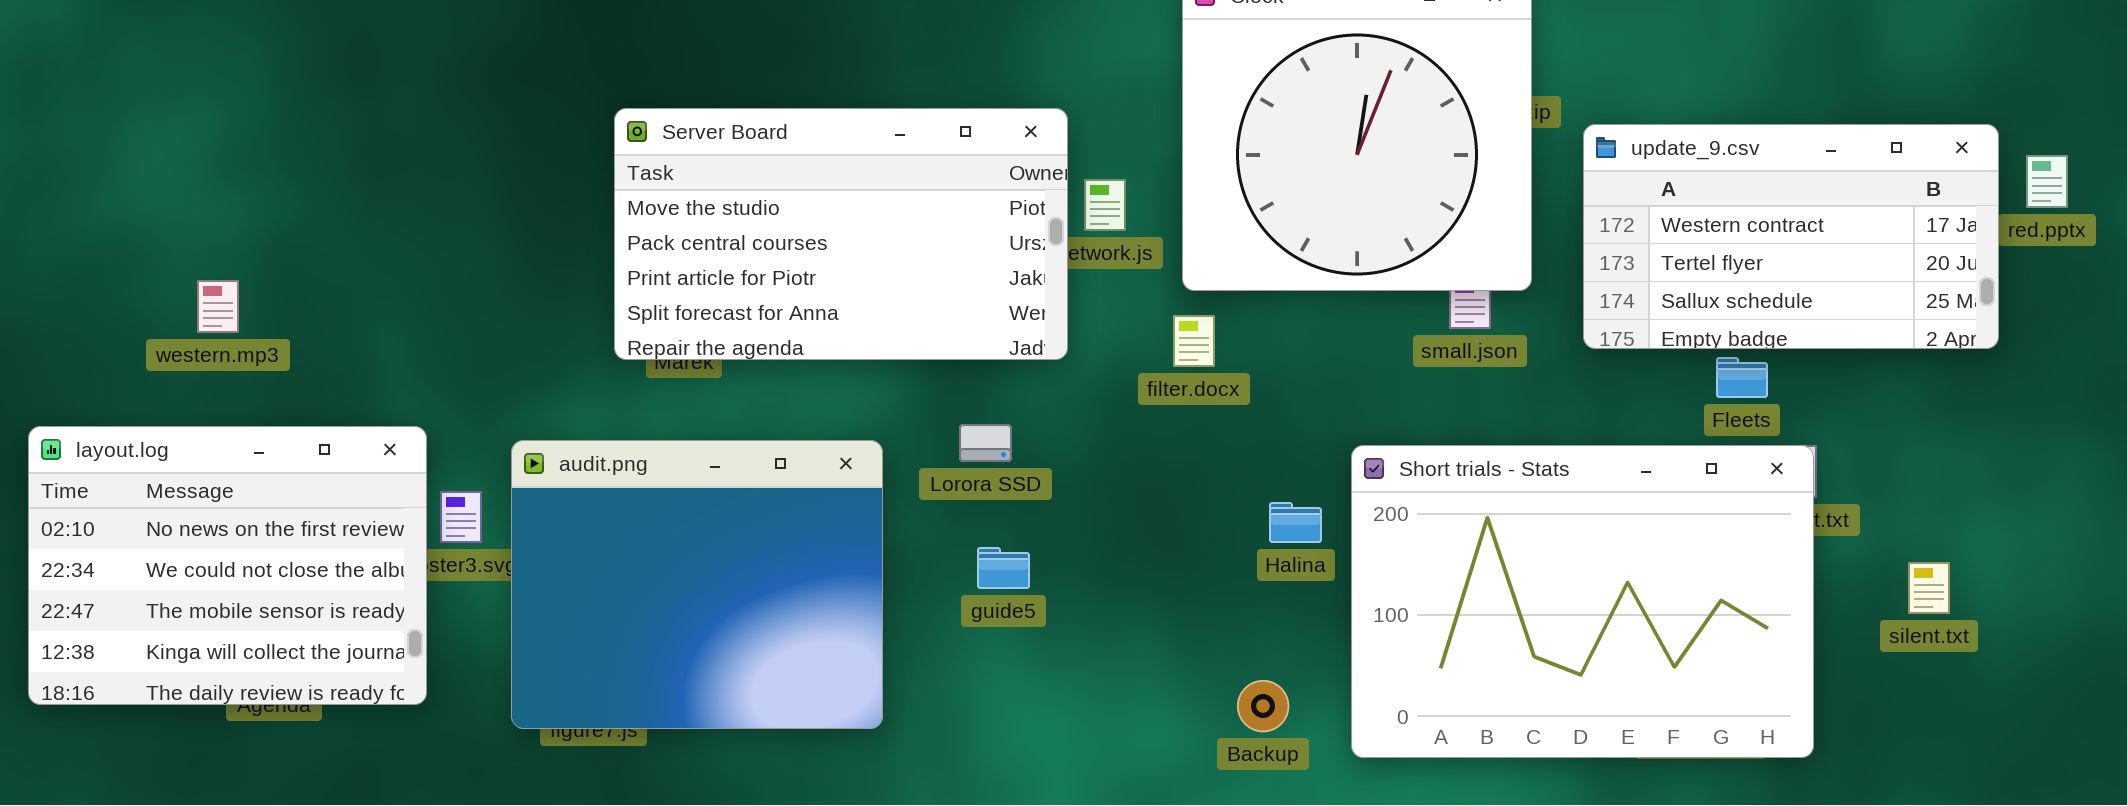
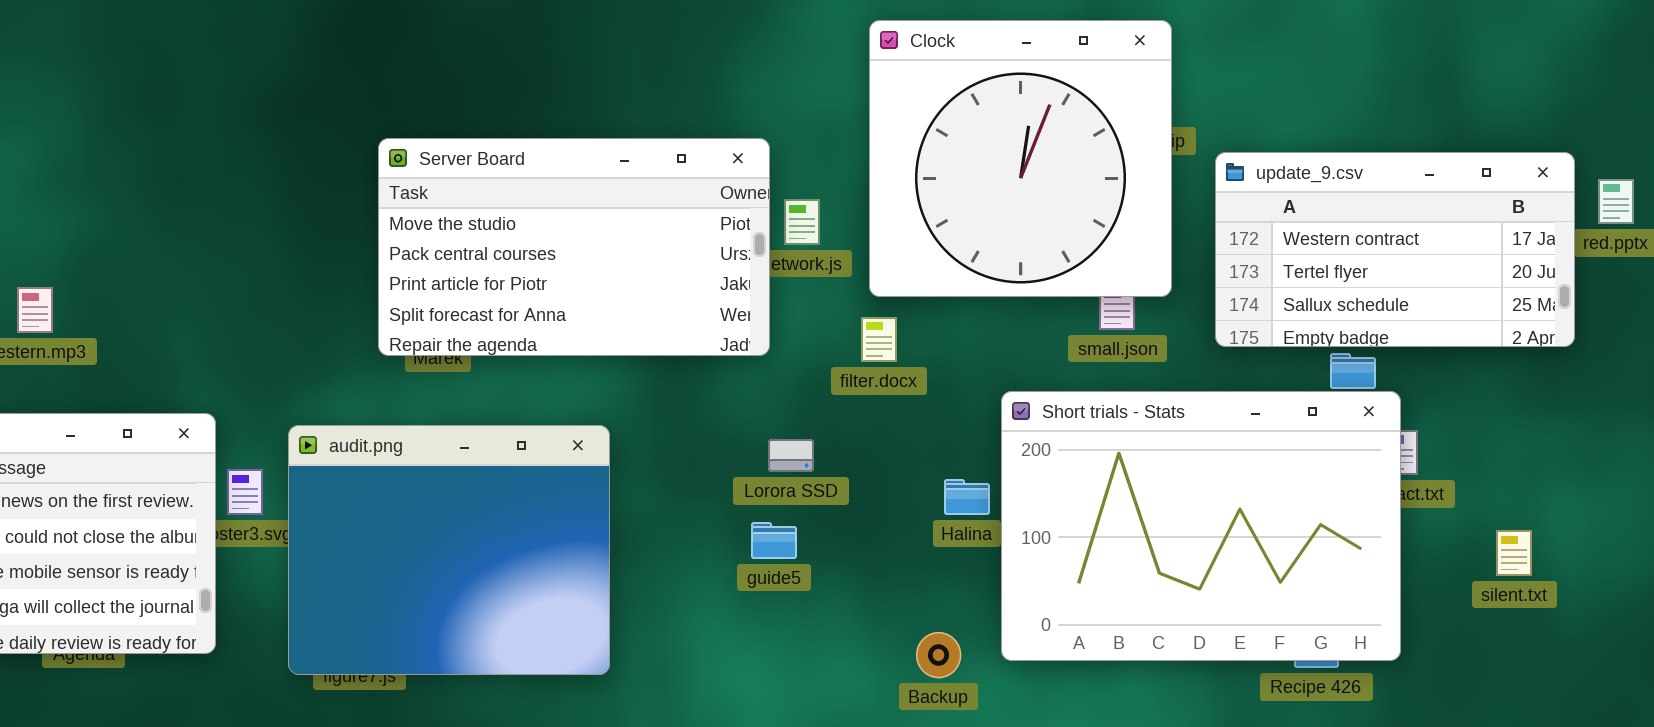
Lorora SSD: [959,424,1012,462] -> [768,439,814,472], moved
Short trials - Stats: [1351,445,1814,758] -> [1001,391,1401,661], moved
guide5: [977,547,1030,589] -> [751,522,797,559], moved

